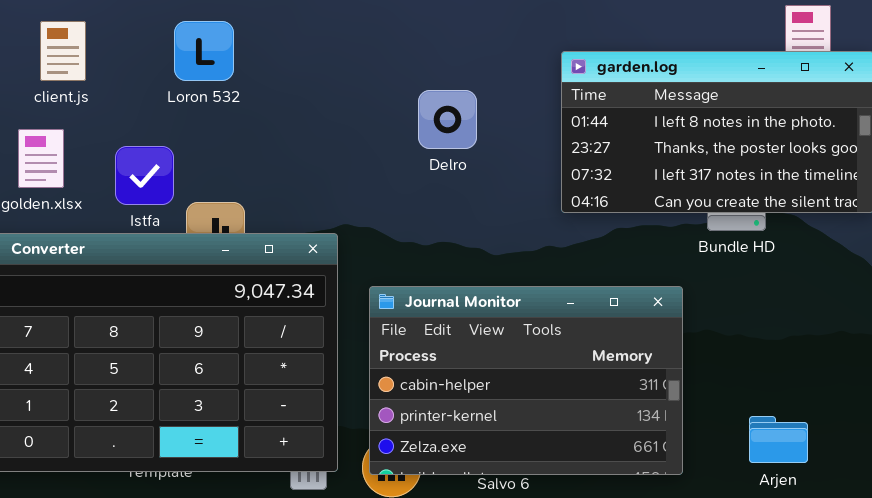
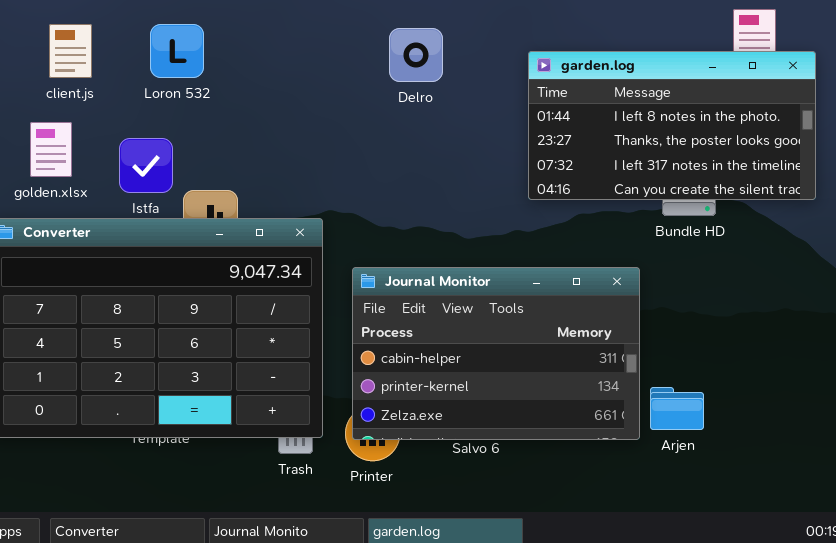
Loron 532: [174,21,234,81] -> [150,24,204,78], moved
Delro: [418,90,477,149] -> [389,28,443,82], moved
Arjen: [749,416,808,463] -> [650,387,704,430], moved

